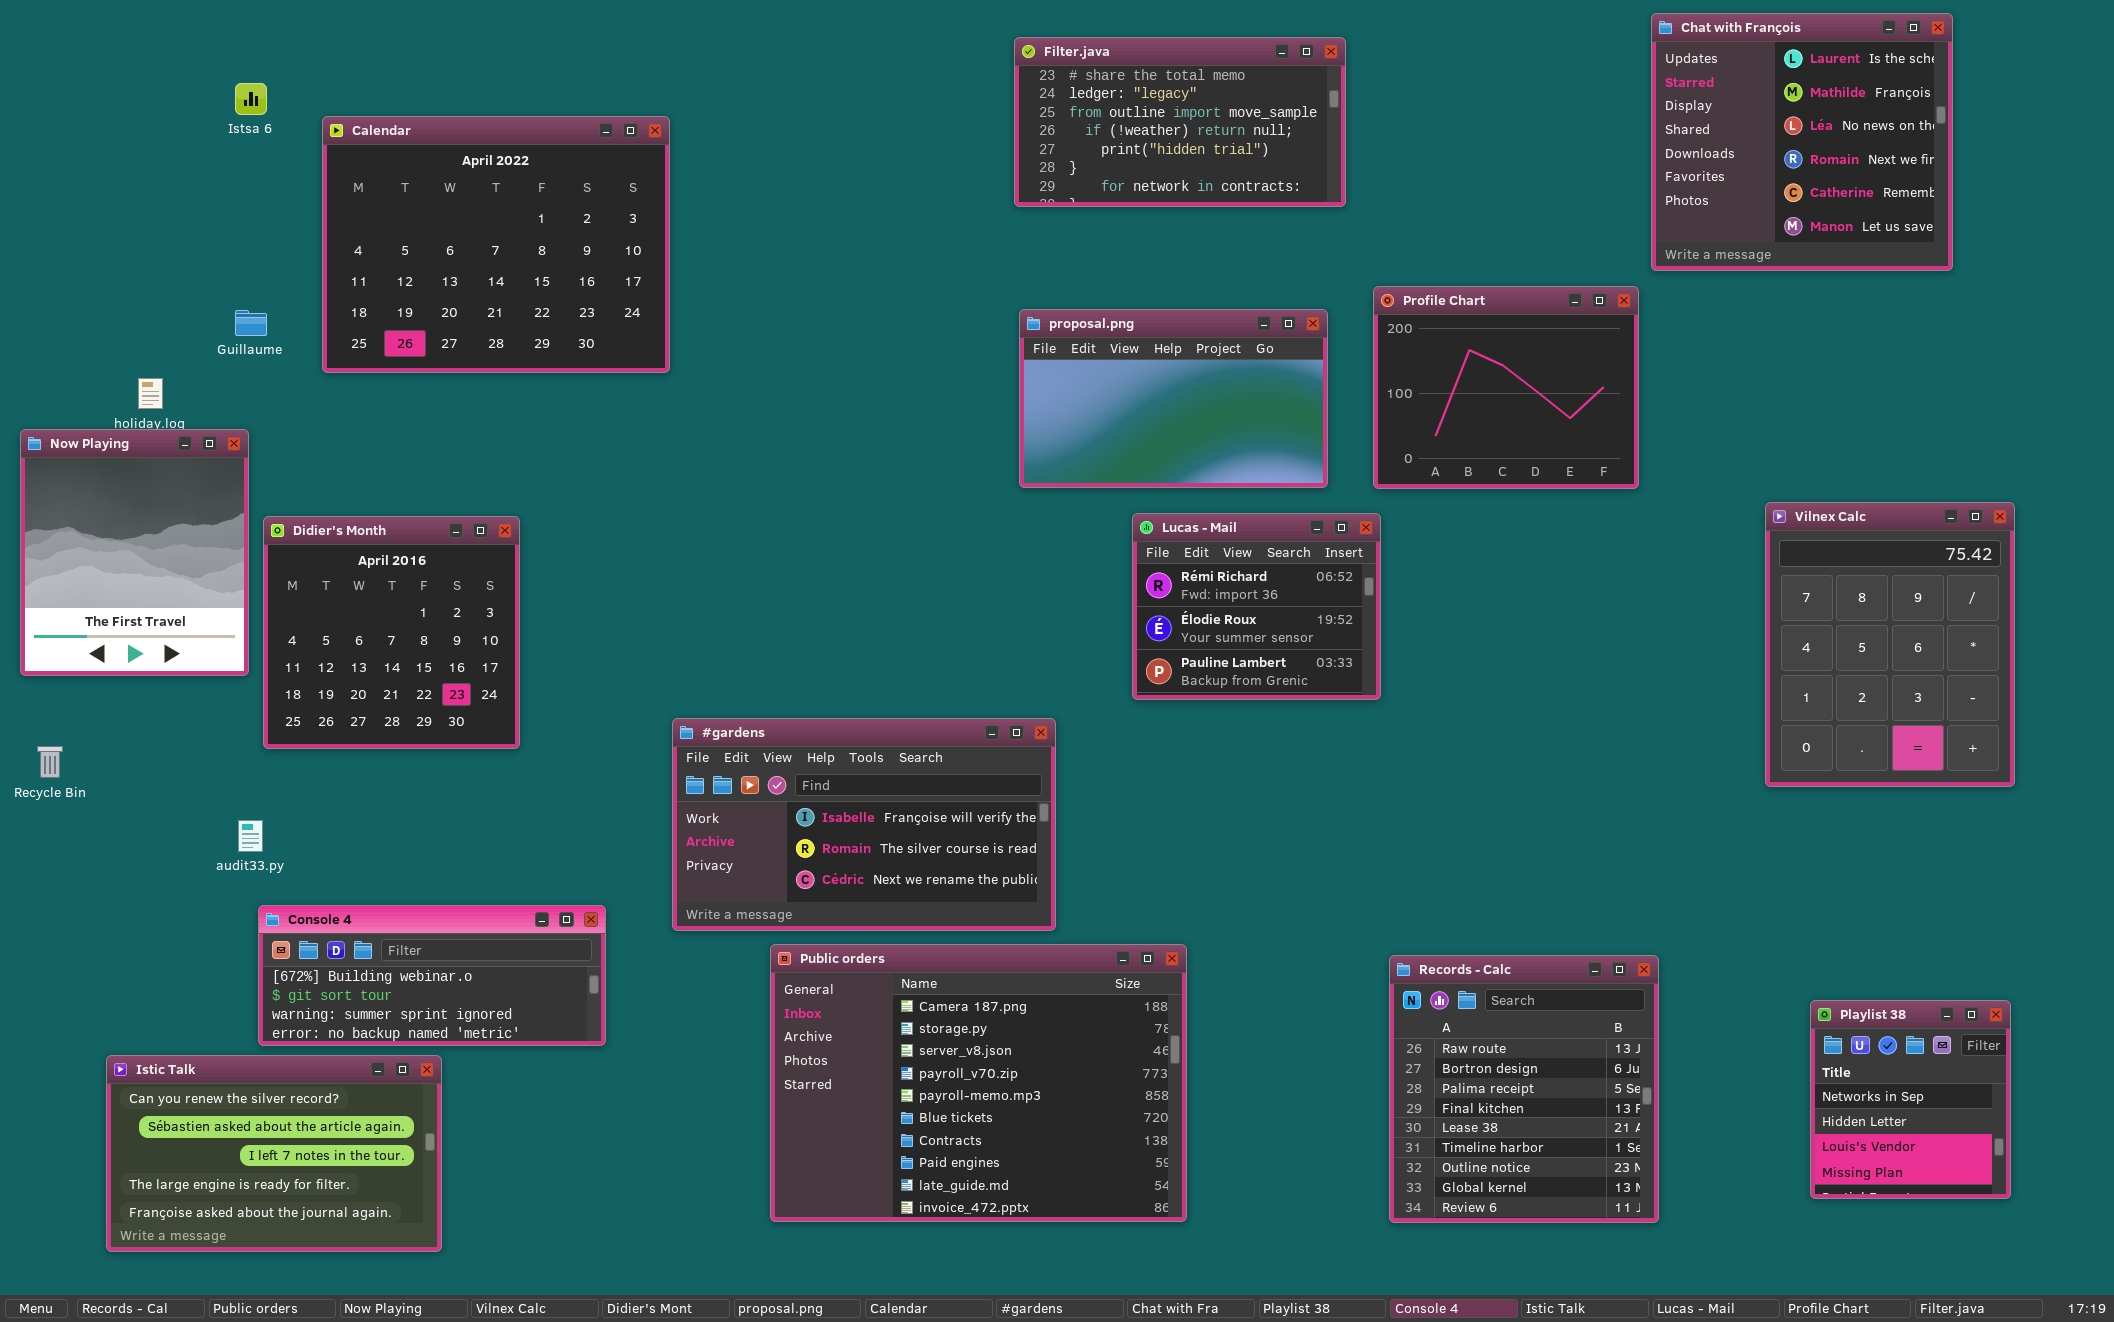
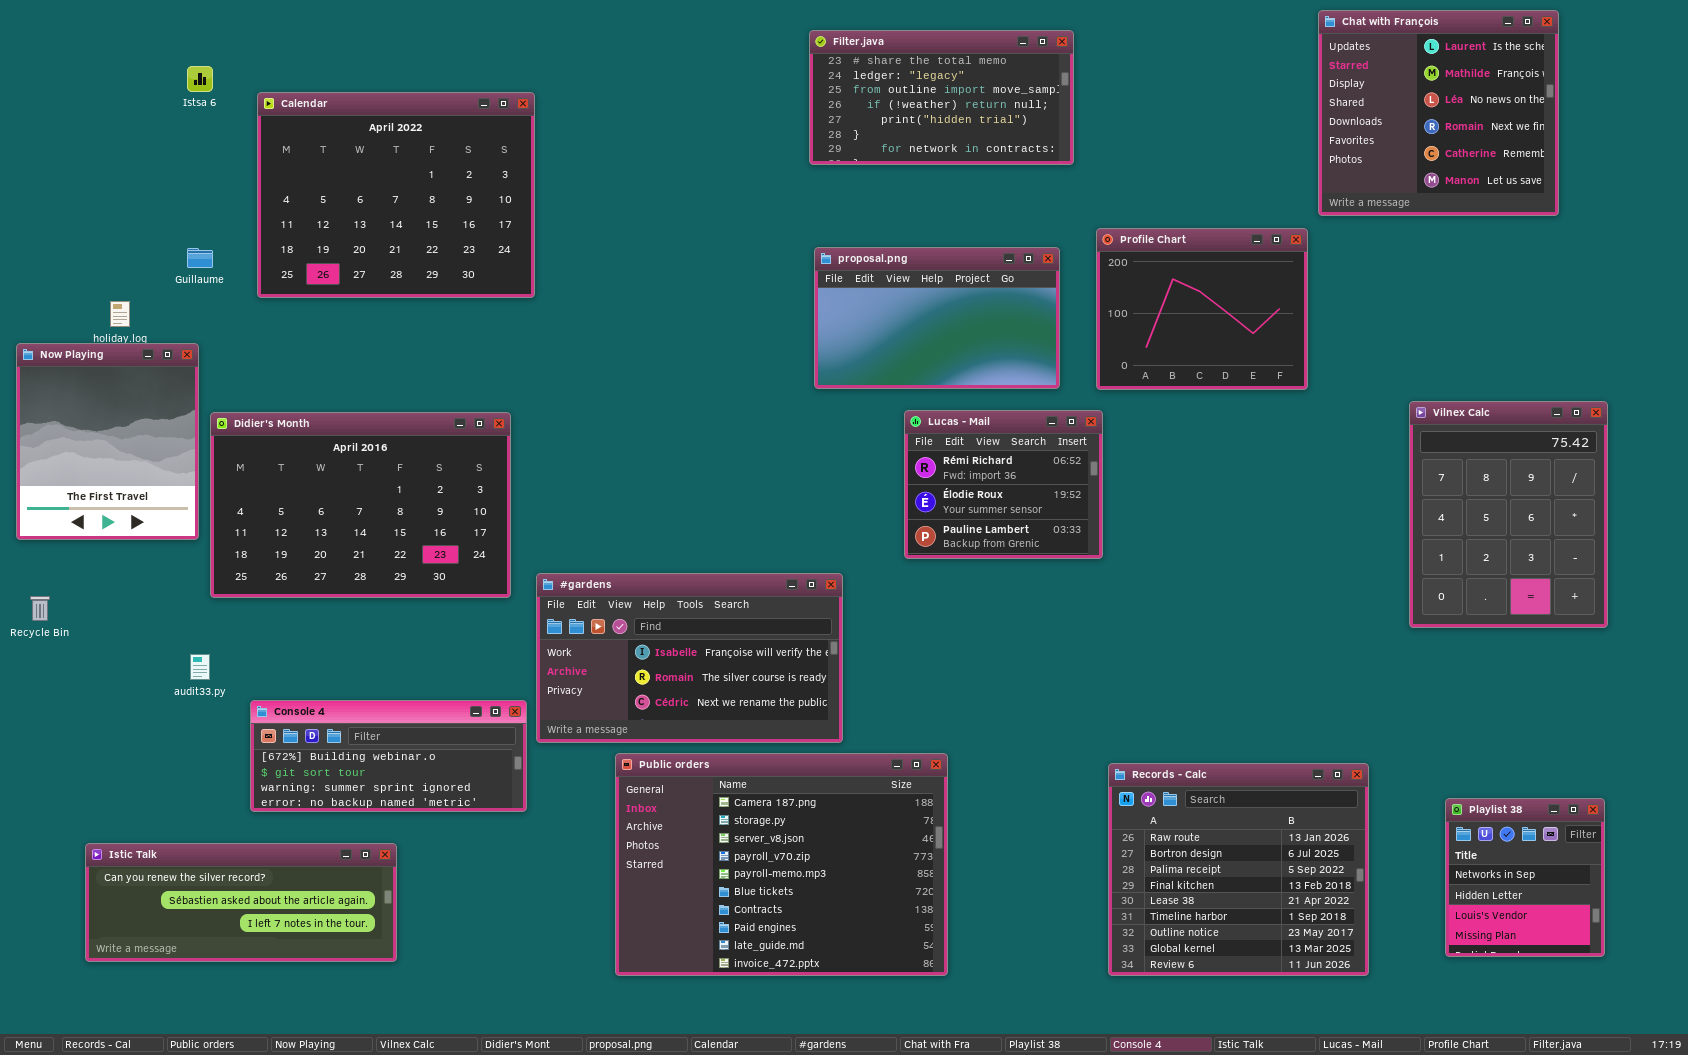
Didier's Month: [263,516,520,749] -> [210,412,511,598], resized
Console 4: [258,905,606,1046] -> [250,700,527,812], moved
Records - Calc: [1389,955,1659,1223] -> [1108,763,1369,976], resized
Istic Talk: [106,1055,442,1252] -> [85,843,397,962], resized

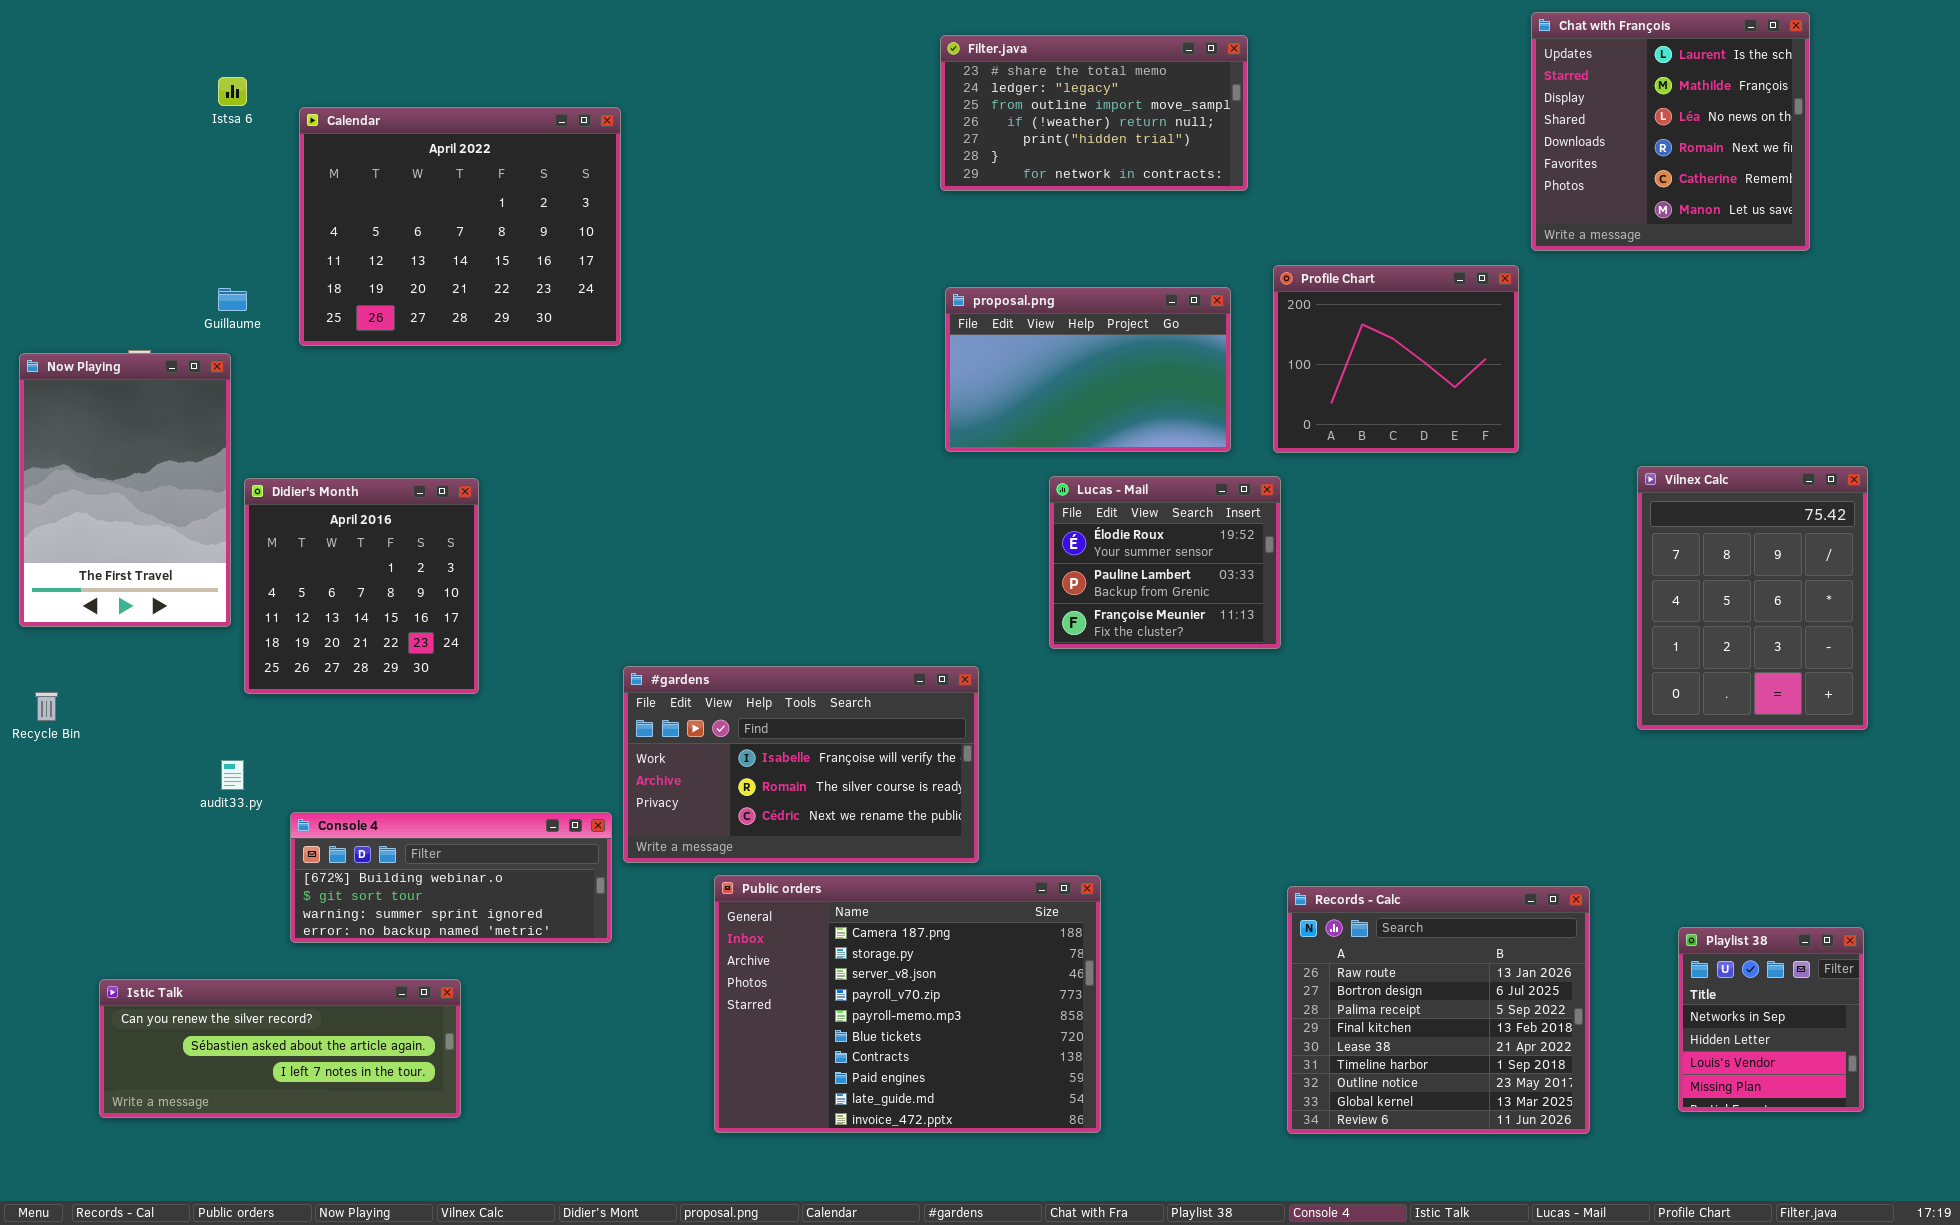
Now Playing: [16,343,199,540] -> [19,353,231,627], resized
Lucas - Mail: [904,410,1103,559] -> [1049,476,1281,649], scrolled down 1 row
Didier's Month: [210,412,511,598] -> [244,478,479,694], resized

